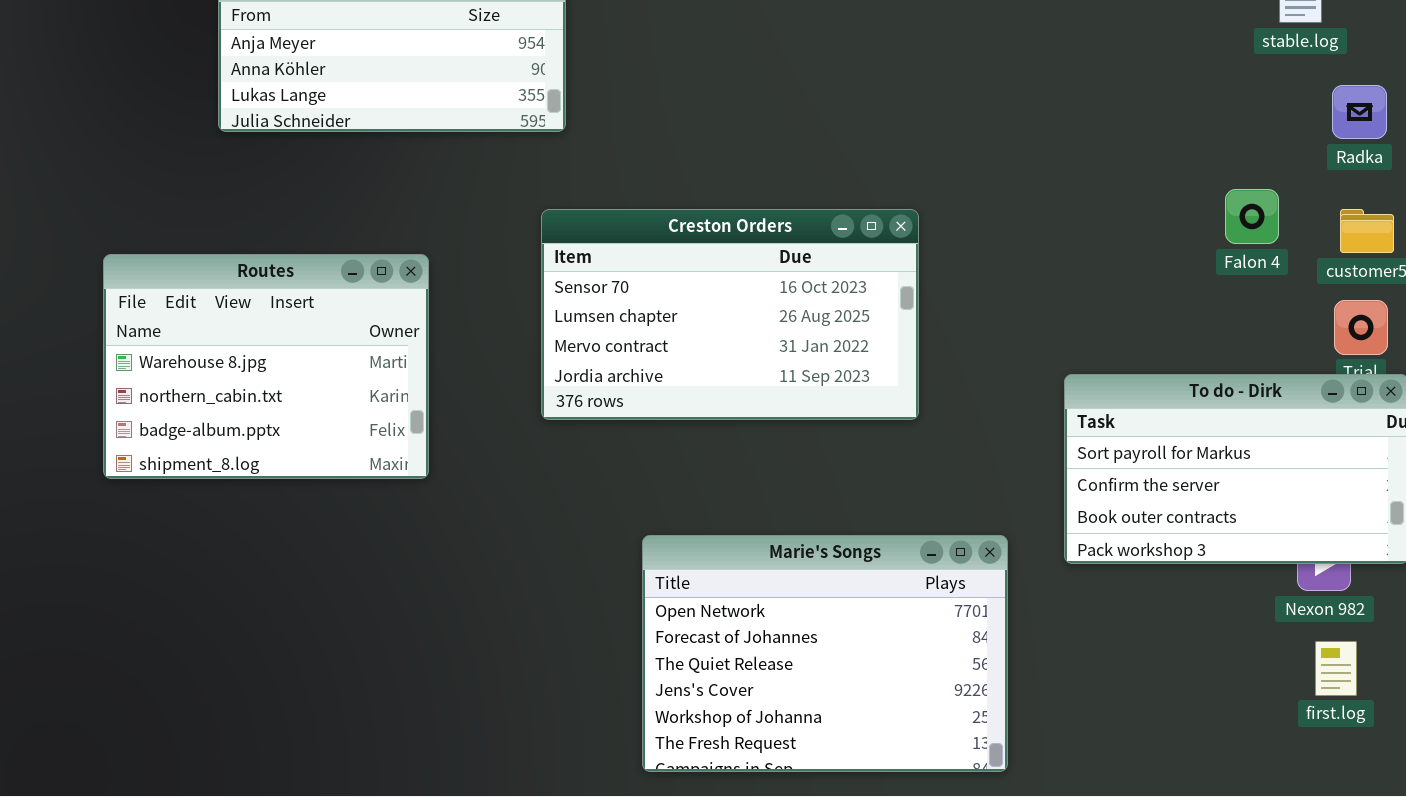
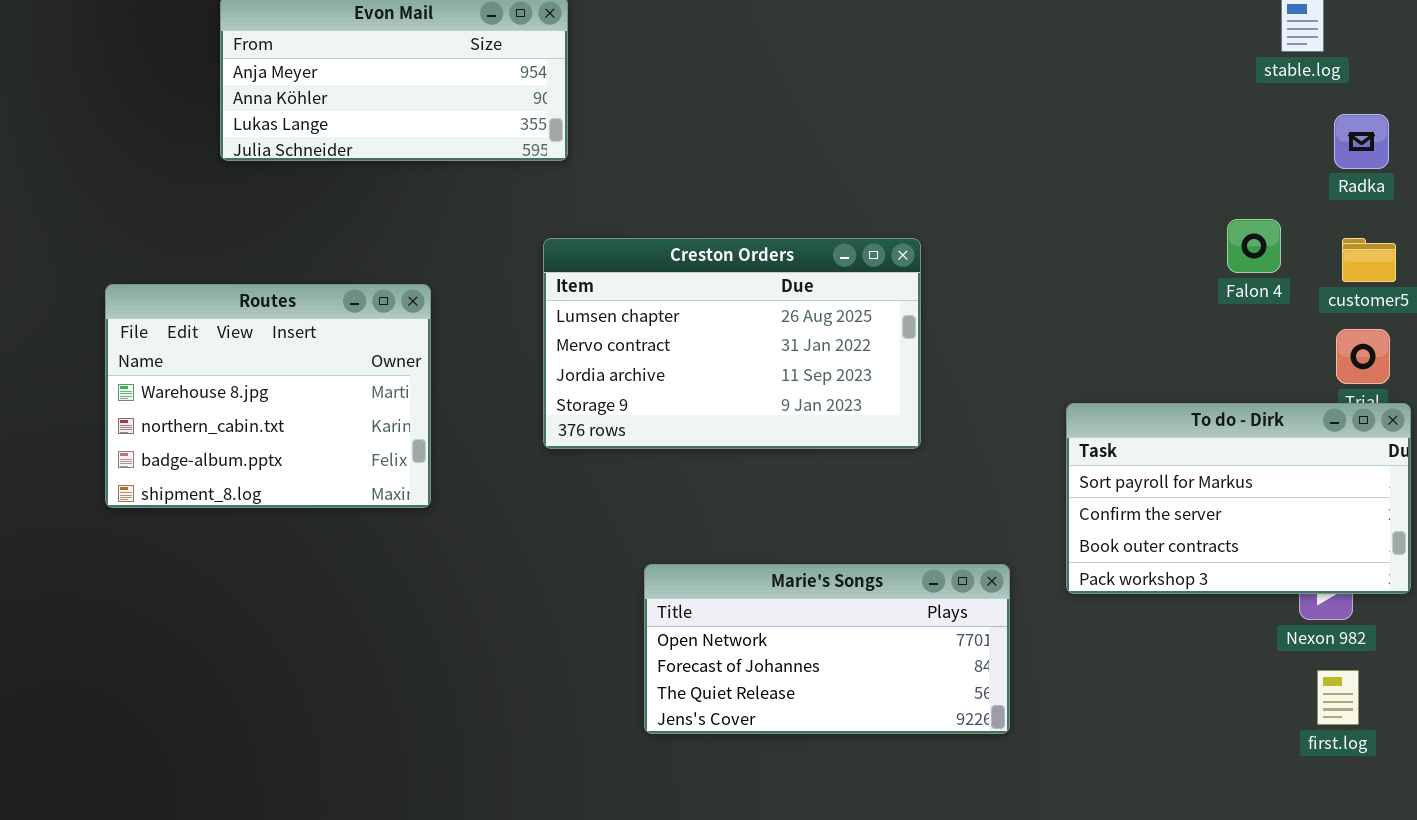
Creston Orders: [541,209,919,420] -> [543,238,921,449], scrolled down 1 row
Marie's Songs: [642,535,1008,772] -> [644,564,1010,734], resized

